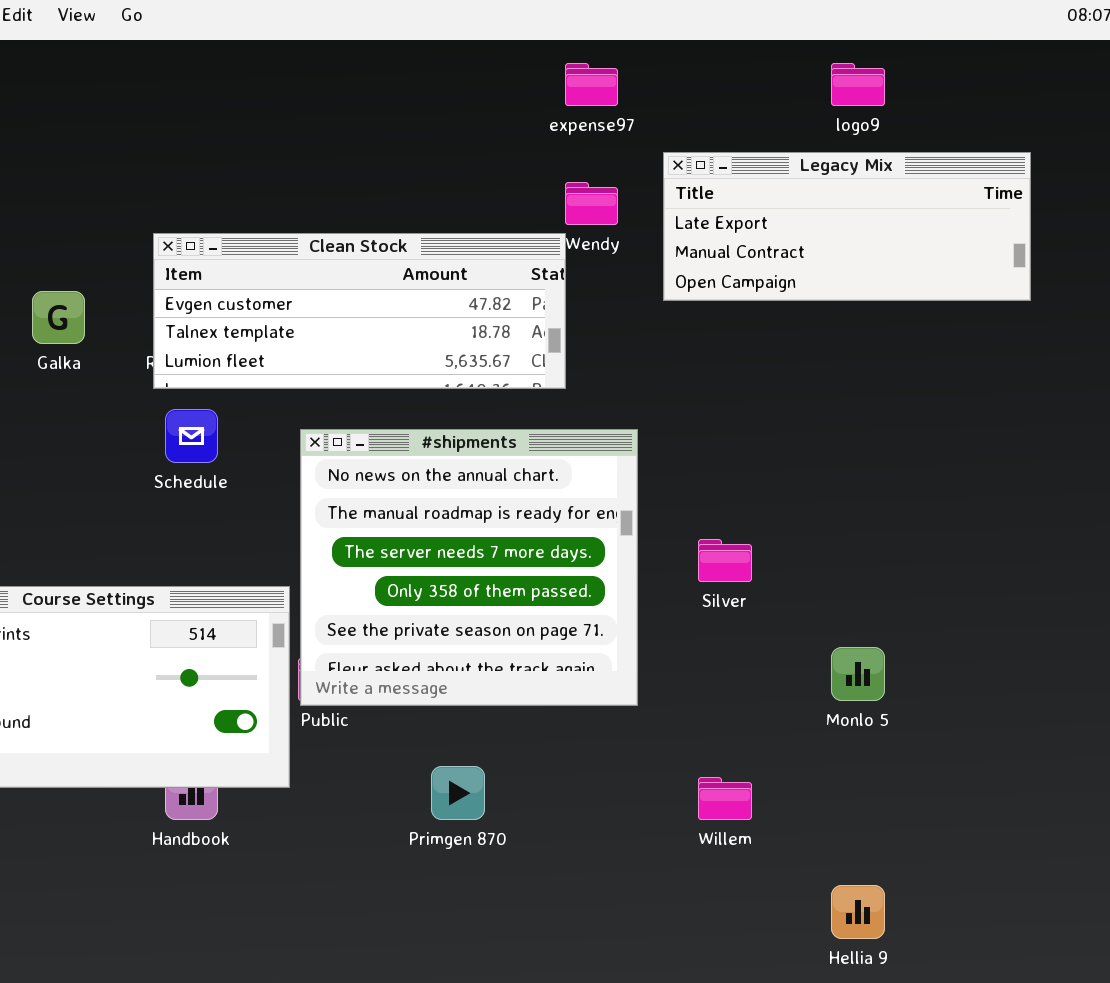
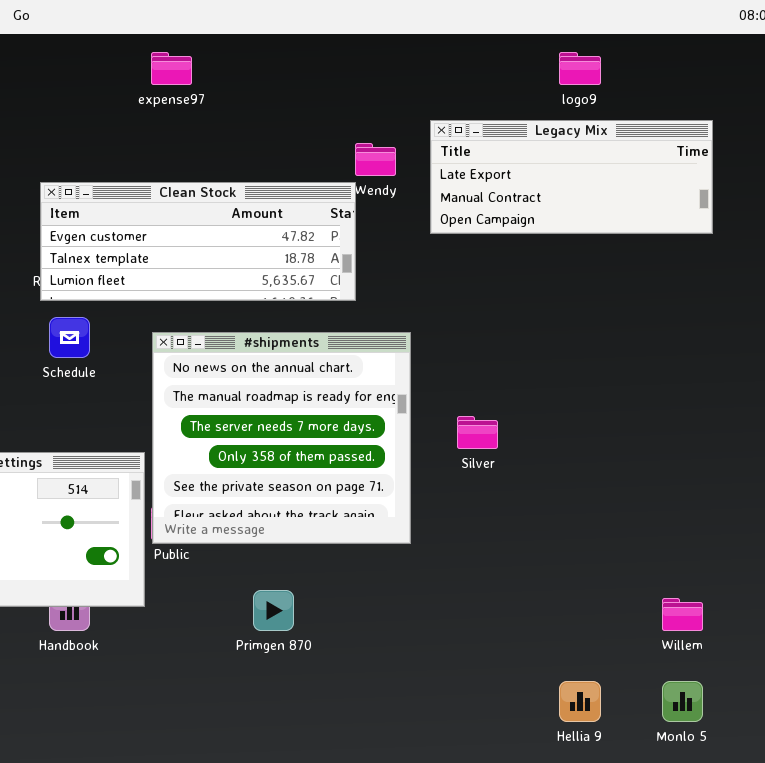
expense97: [565,63,618,106] -> [151,52,192,85], moved
Monlo 5: [831,647,885,701] -> [662,681,703,722], moved
Willem: [698,777,752,820] -> [662,598,703,631], moved

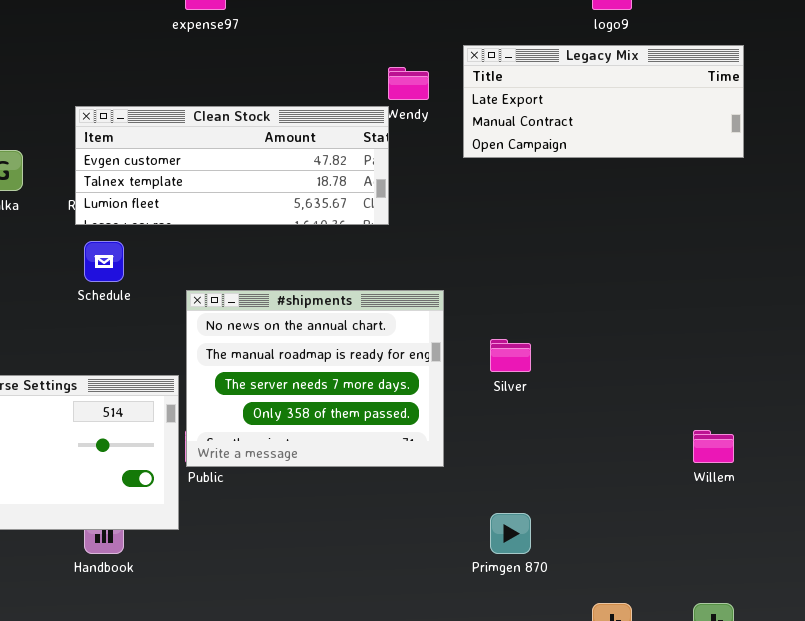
#shipments: [152,332,411,544] -> [186,290,444,467], resized
Primgen 870: [253,590,294,631] -> [490,513,531,554], moved
Willem: [662,598,703,631] -> [693,430,734,463], moved

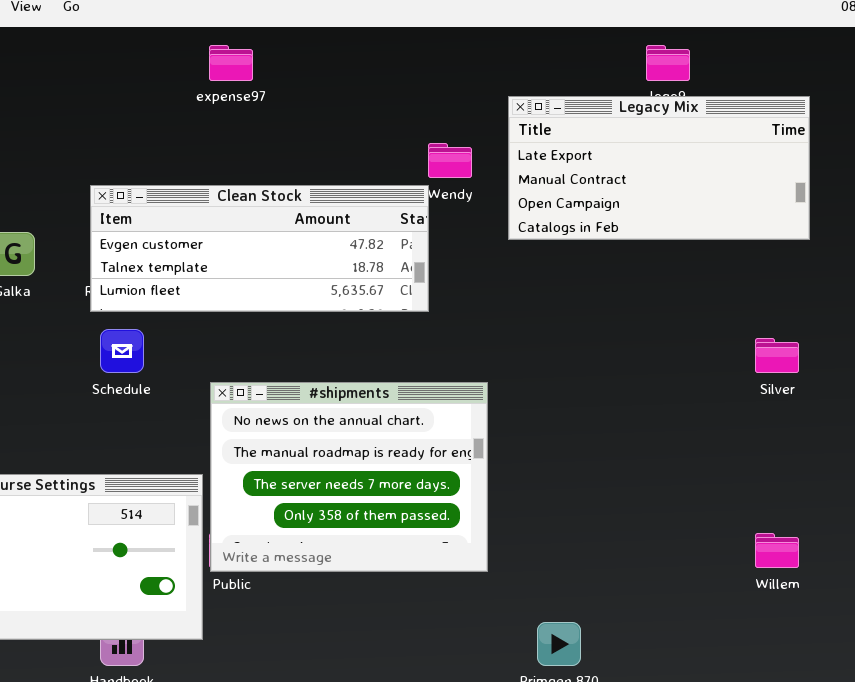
Legacy Mix: [463,45,744,158] -> [508,96,810,240], resized
Silver: [490,339,531,372] -> [755,338,799,373], moved

